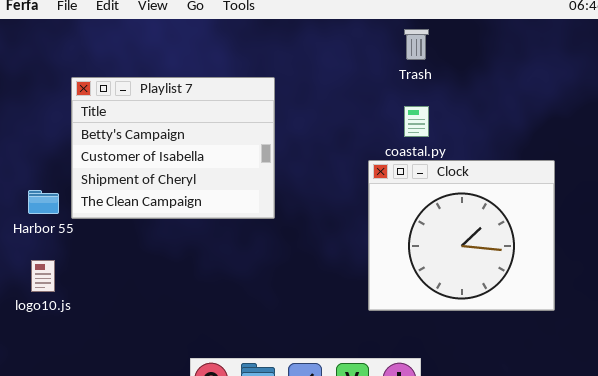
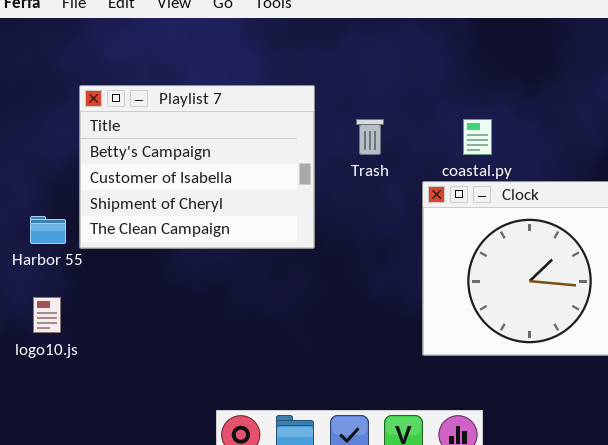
Trash: [404,29,429,60] -> [356,119,384,155], moved

